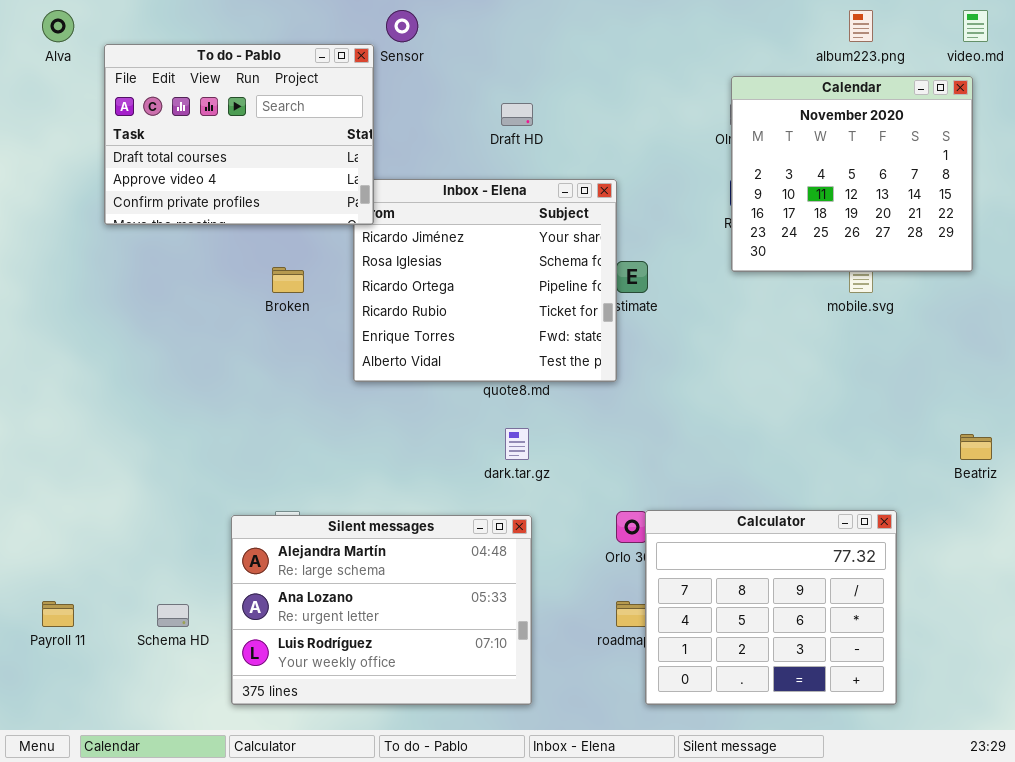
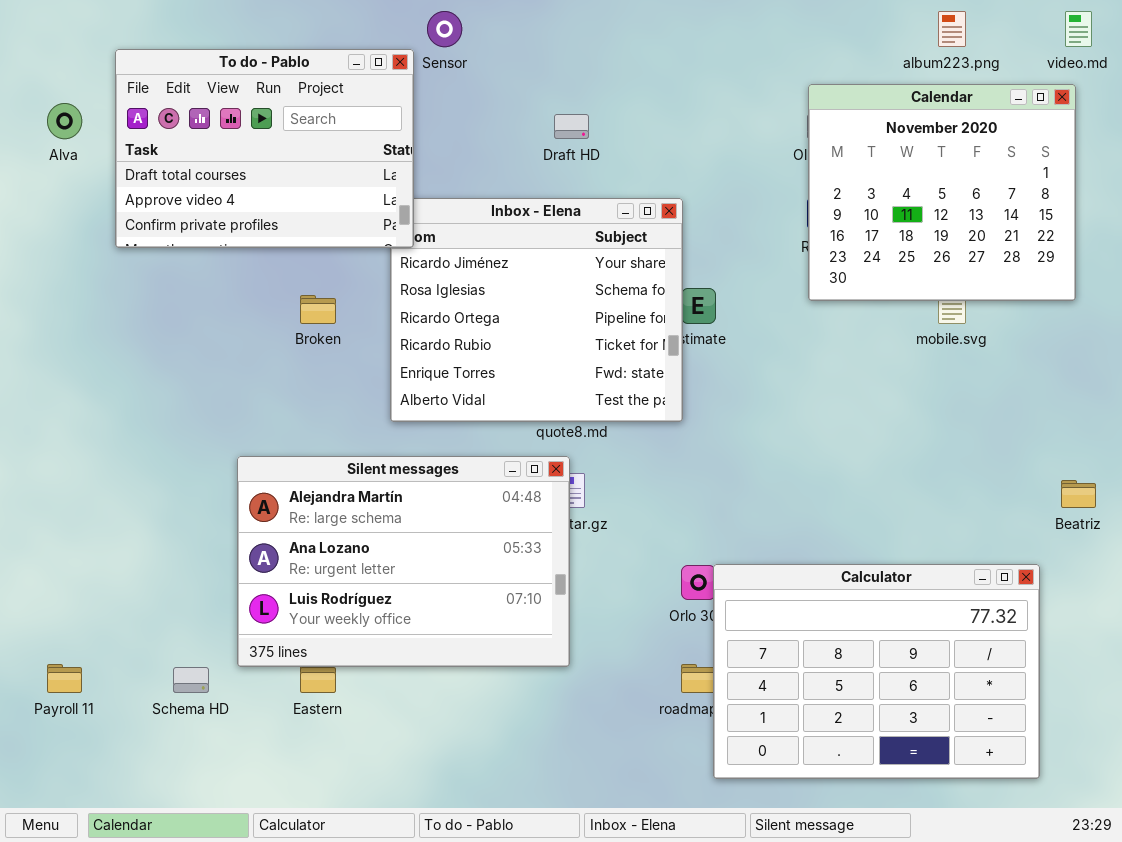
Alva: [42,10,74,42] -> [47,103,82,139], moved
Calculator: [645,510,897,705] -> [713,564,1040,779], resized
Silent messages: [231,515,532,705] -> [237,456,570,667], moved

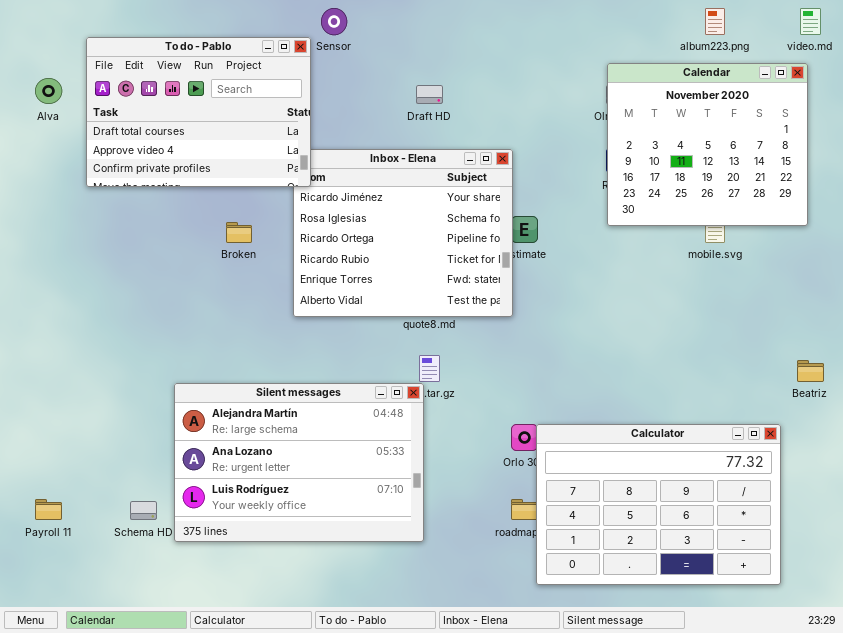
Silent messages: [237,456,570,667] -> [174,383,424,542], moved

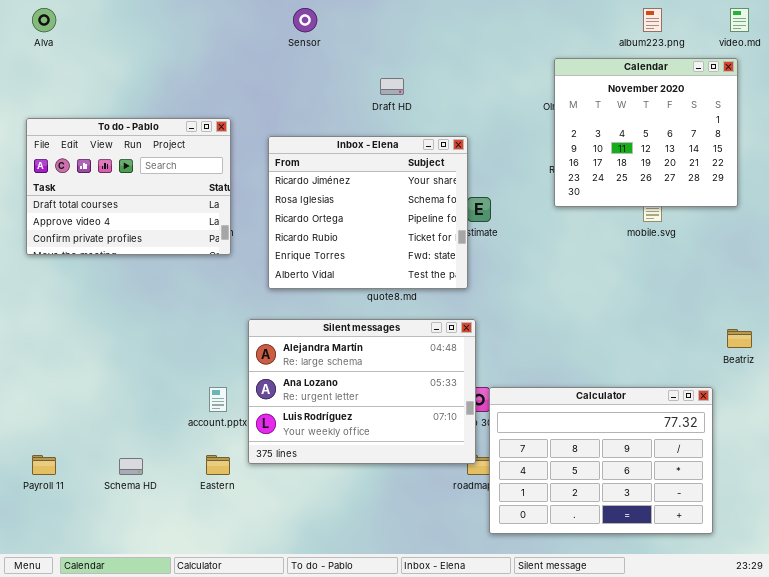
To do - Pablo: [86,37,311,187] -> [26,118,231,255], moved
Alva: [35,78,62,104] -> [32,8,56,32], moved
Silent messages: [174,383,424,542] -> [248,319,476,464], moved

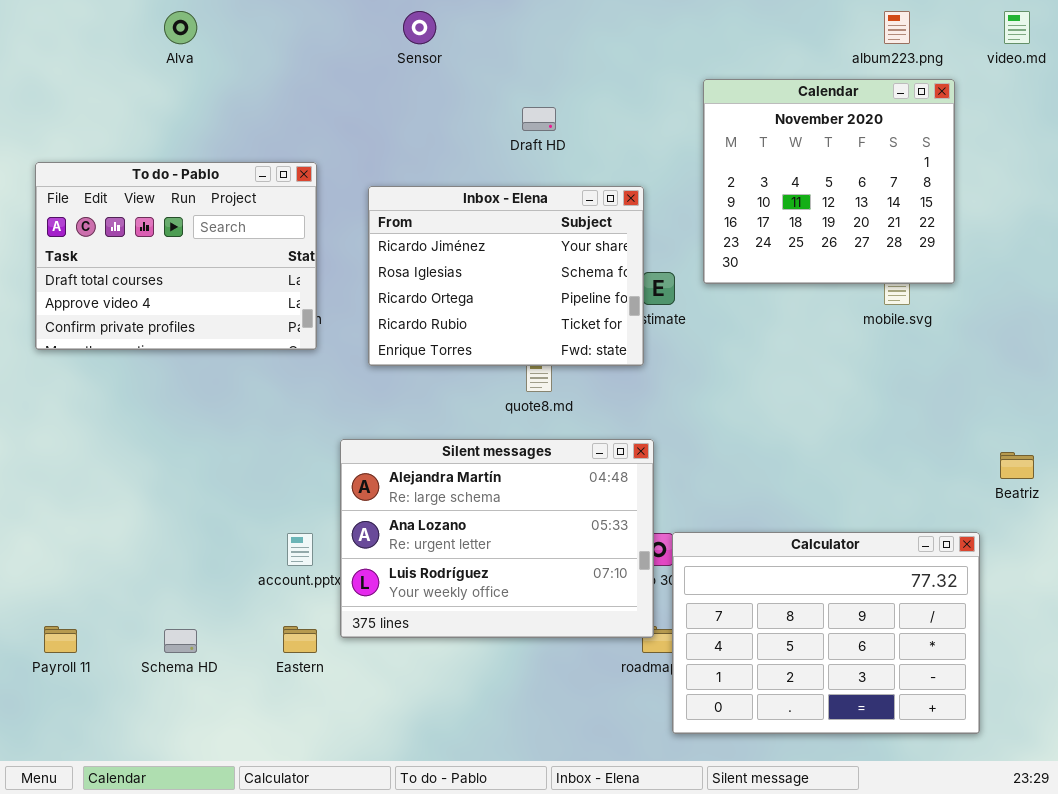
Alva: [32,8,56,32] -> [164,11,197,44], moved
Calendar: [554,58,738,207] -> [703,79,955,284], moved
Inbox - Elena: [268,136,468,289] -> [368,186,644,366], resized

